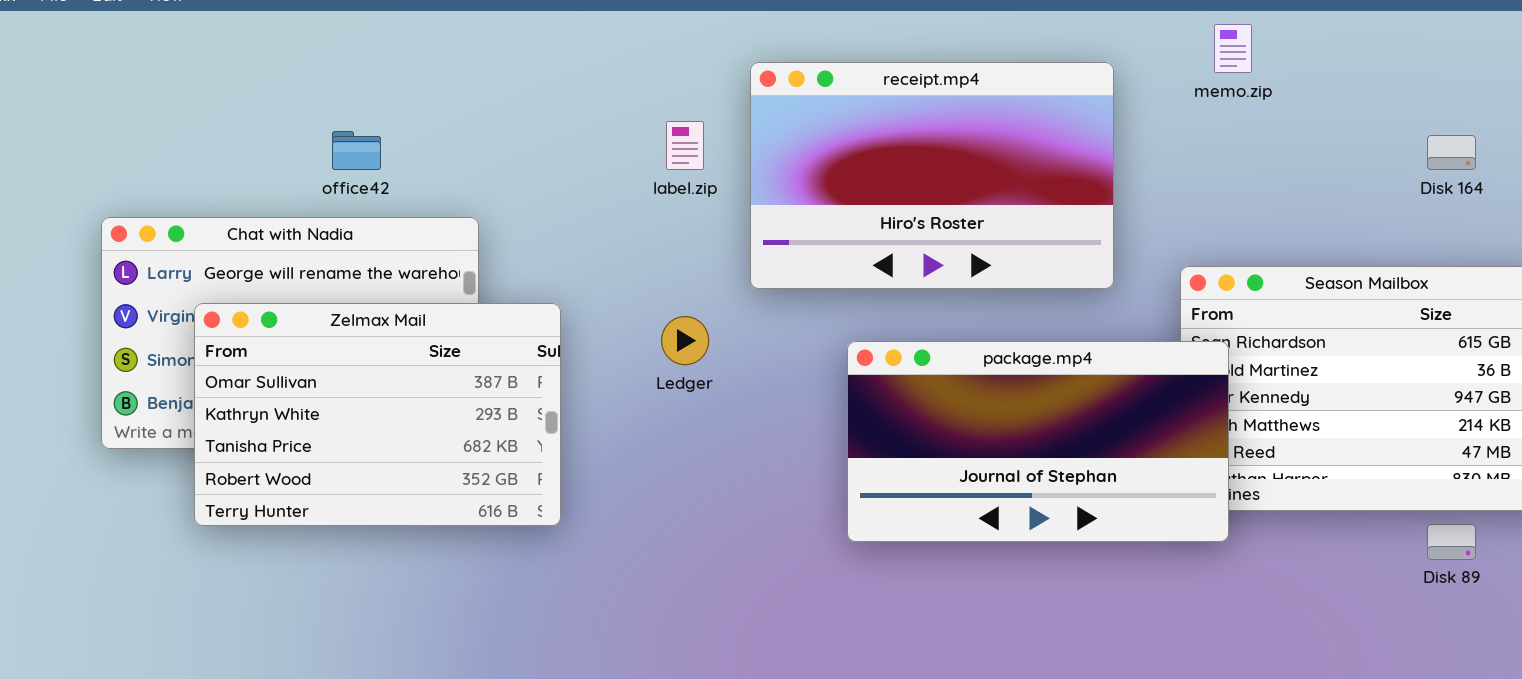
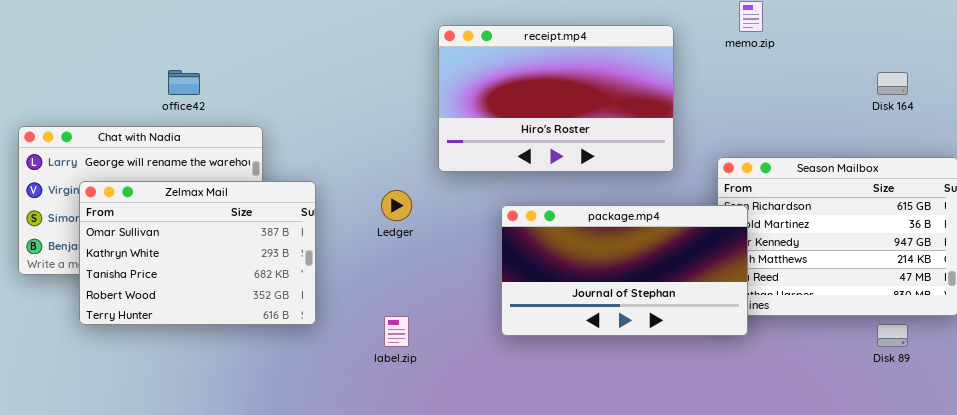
label.zip: [666,121,704,170] -> [384,316,409,347], moved

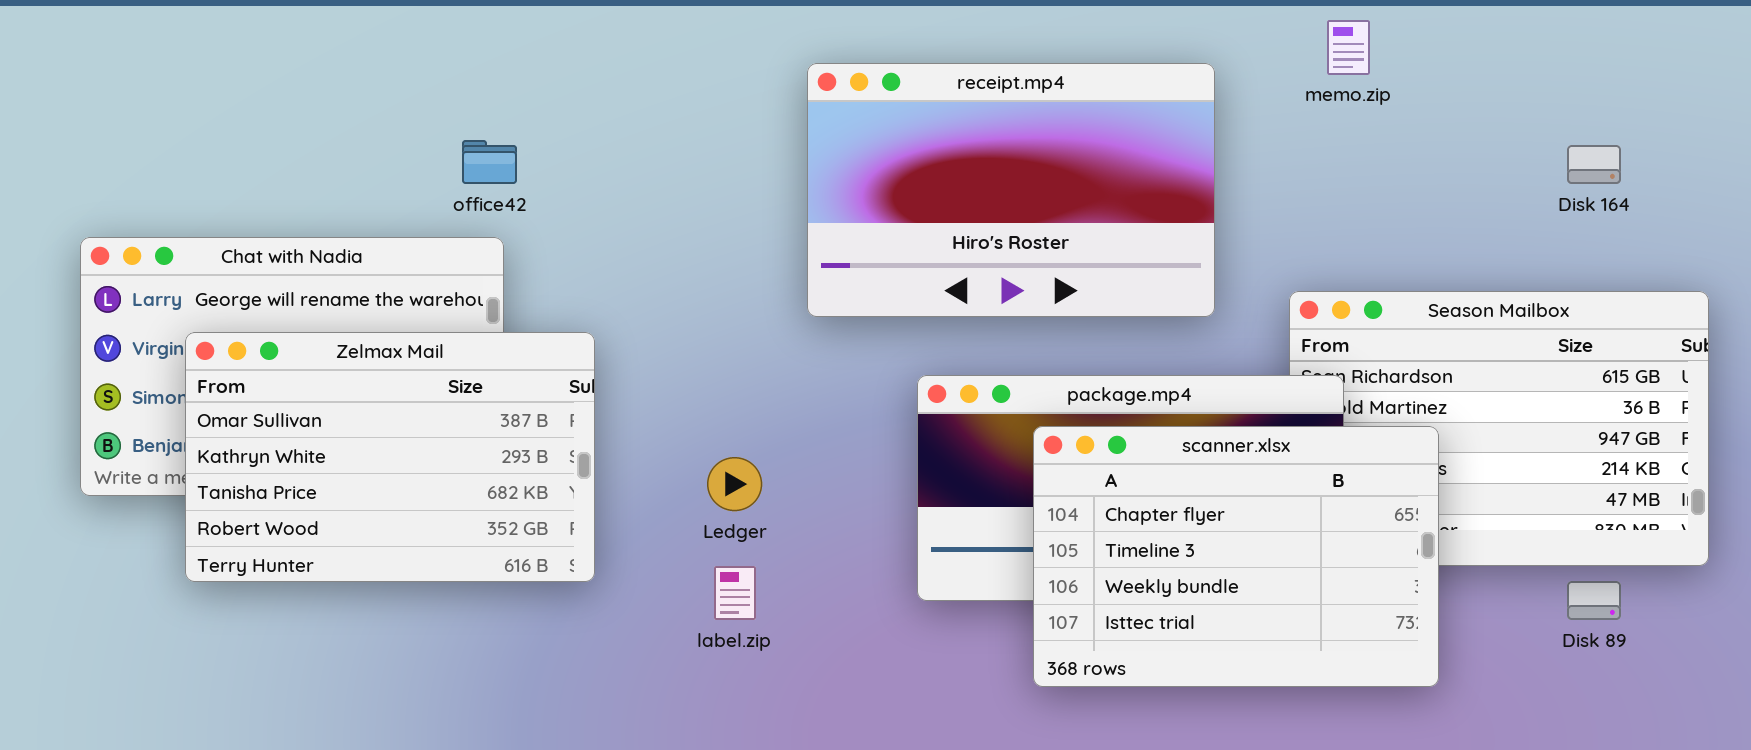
office42: [168,70,200,95] -> [462,140,517,184], moved
Ledger: [381,190,412,221] -> [707,457,762,511], moved
scanner.xlsx: none -> [1033,426,1439,687], opened

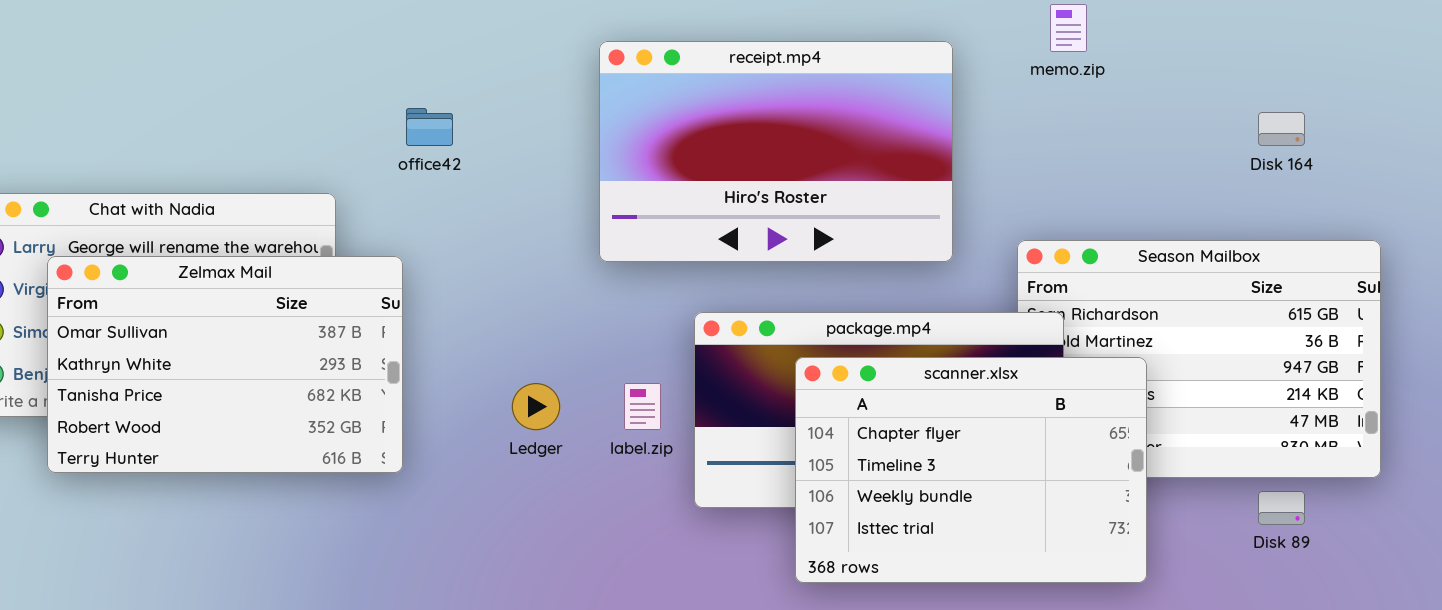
office42: [462,140,517,184] -> [406,108,453,146], moved
Zelmax Mail: [185,332,595,582] -> [47,256,403,473], moved
label.zip: [714,566,756,620] -> [624,383,661,430], moved

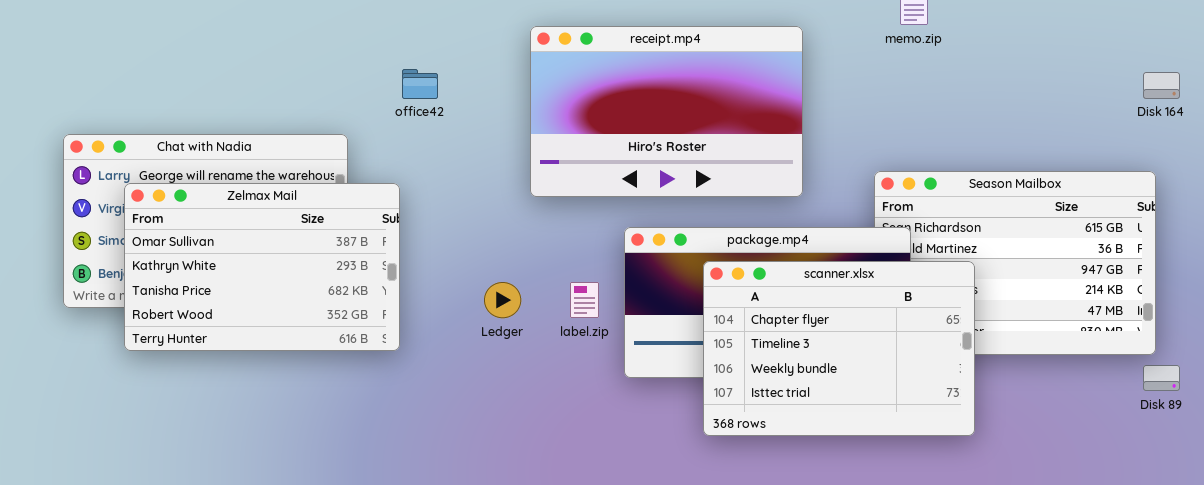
receipt.mp4: [599,41,953,262] -> [530,26,803,197], moved
Disk 164: [1258,112,1305,146] -> [1143,72,1180,99], moved
Disk 89: [1258,491,1305,525] -> [1143,365,1180,391], moved

